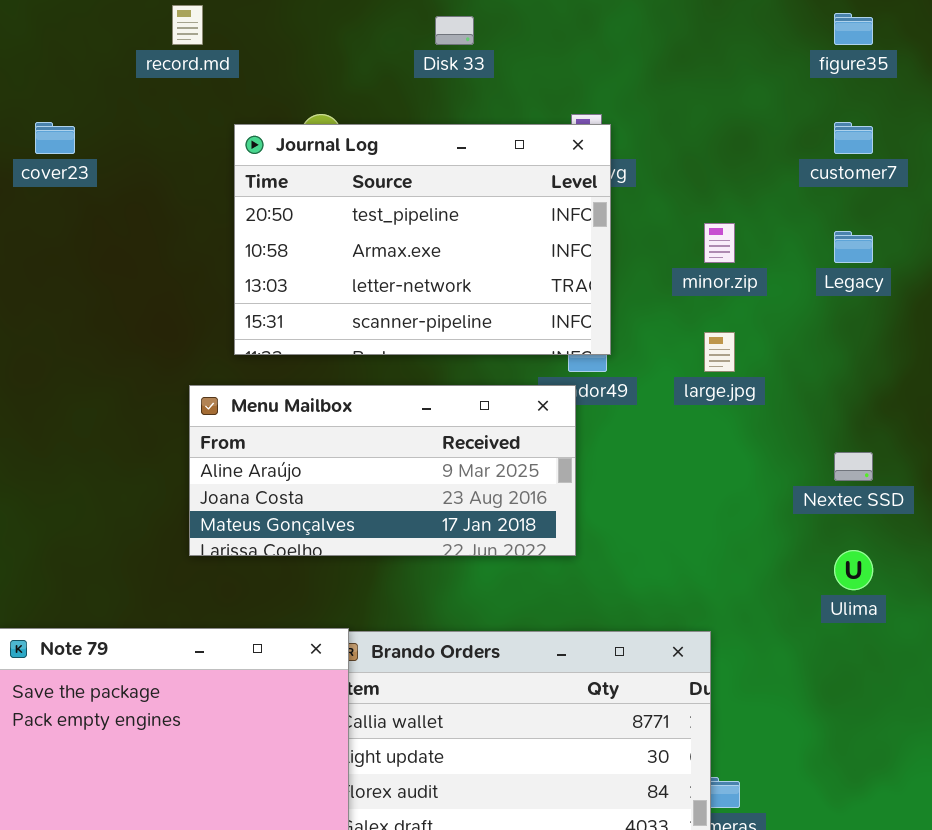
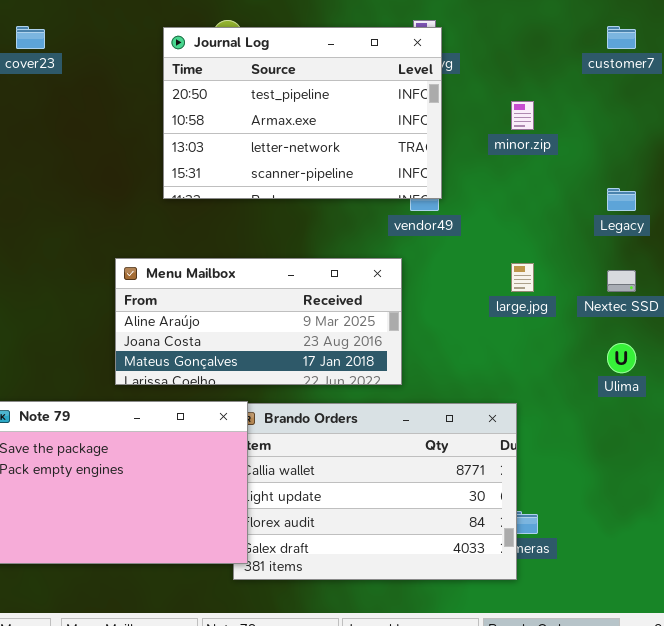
Legacy: [834,231,873,263] -> [607,188,636,211], moved
large.jpg: [704,332,735,372] -> [511,263,534,292], moved
Menu Mailbox: [189,385,576,556] -> [115,258,402,385], moved

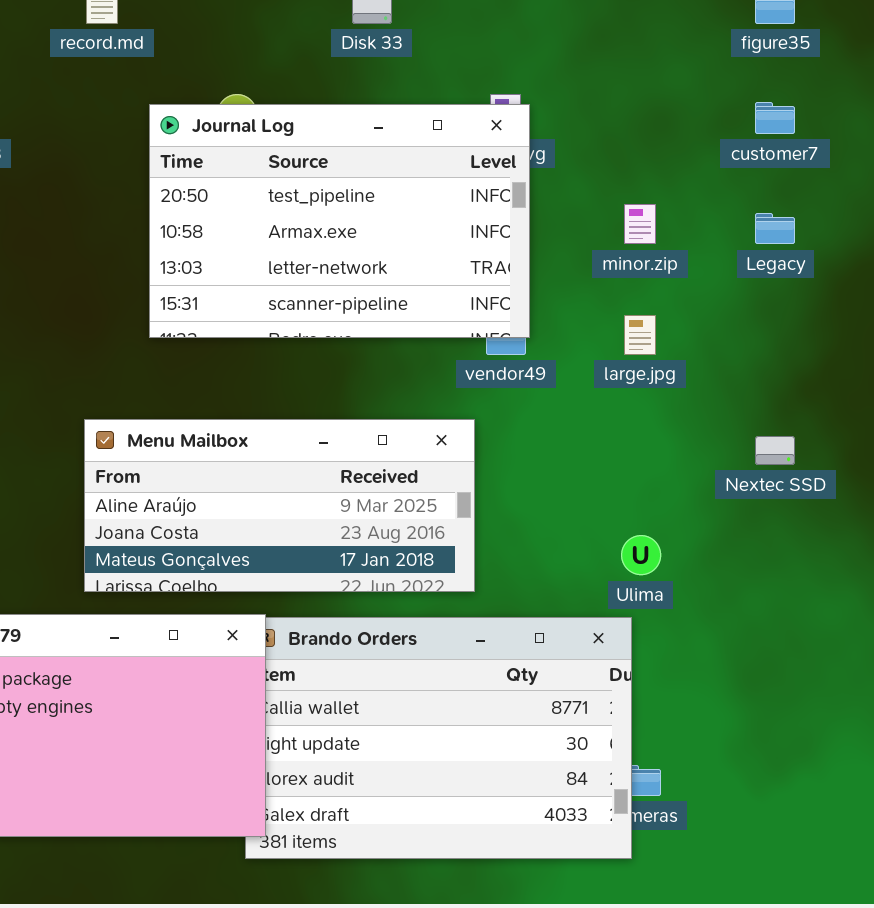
Legacy: [607,188,636,211] -> [755,213,795,244], moved
large.jpg: [511,263,534,292] -> [624,315,656,355], moved
Ulima: [607,343,636,373] -> [621,535,661,575], moved

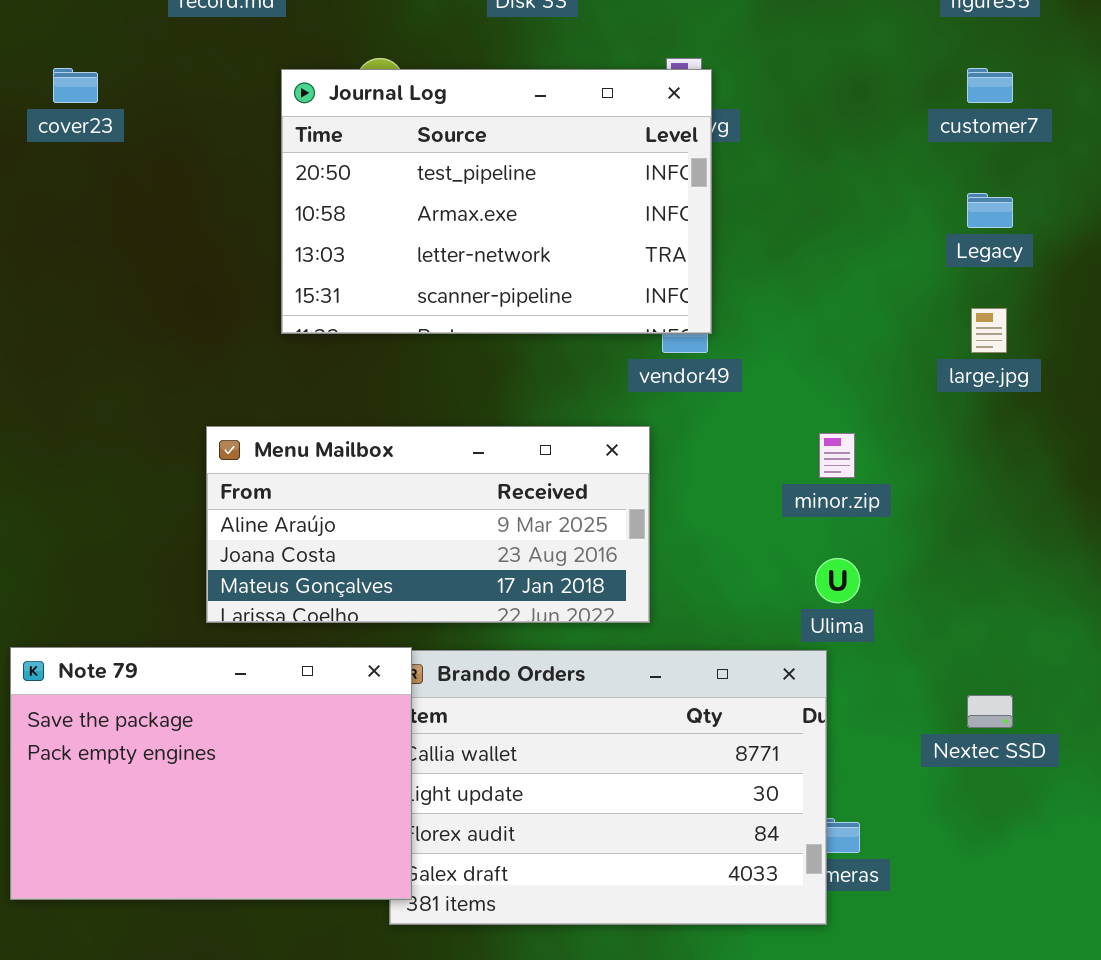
minor.zip: [624,204,656,244] -> [819,433,855,478], moved
large.jpg: [624,315,656,355] -> [971,308,1007,353], moved
Nextec SSD: [755,436,795,465] -> [967,695,1013,728], moved

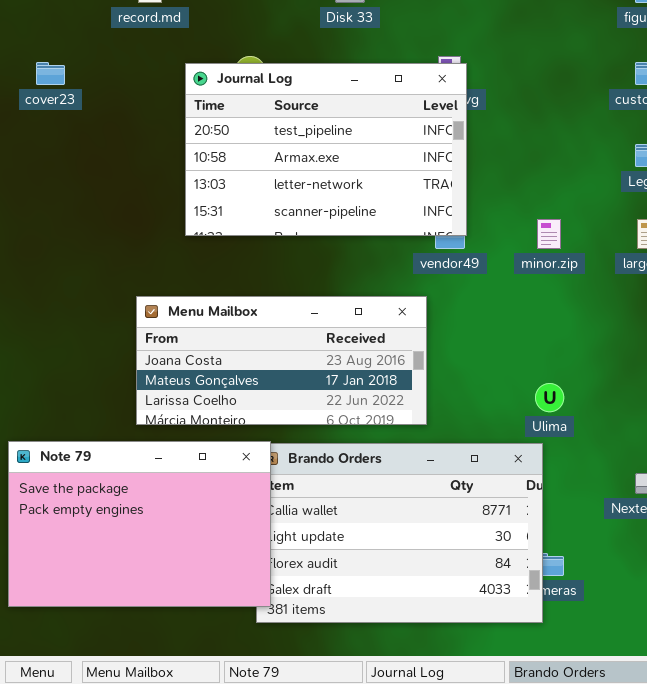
Menu Mailbox: [206,426,650,623] -> [136,296,427,425], scrolled down 1 row
minor.zip: [819,433,855,478] -> [537,219,561,249], moved

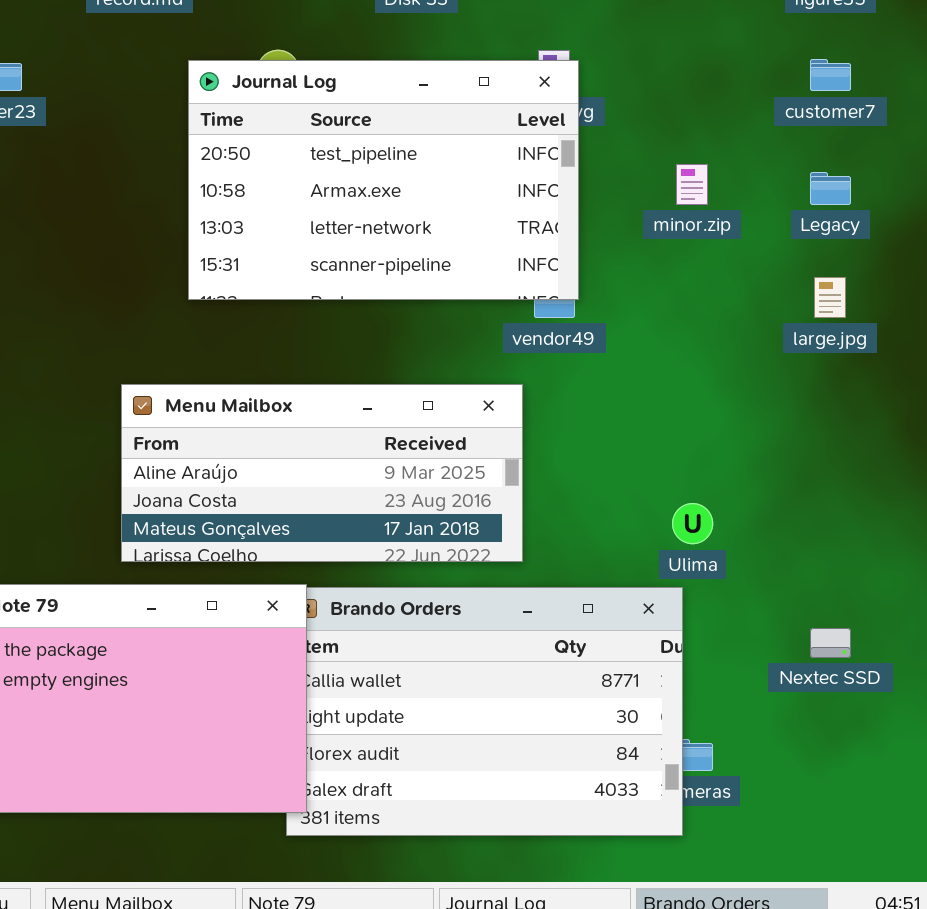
minor.zip: [537,219,561,249] -> [676,164,708,205], moved
Menu Mailbox: [136,296,427,425] -> [121,384,523,562], scrolled up 1 row

